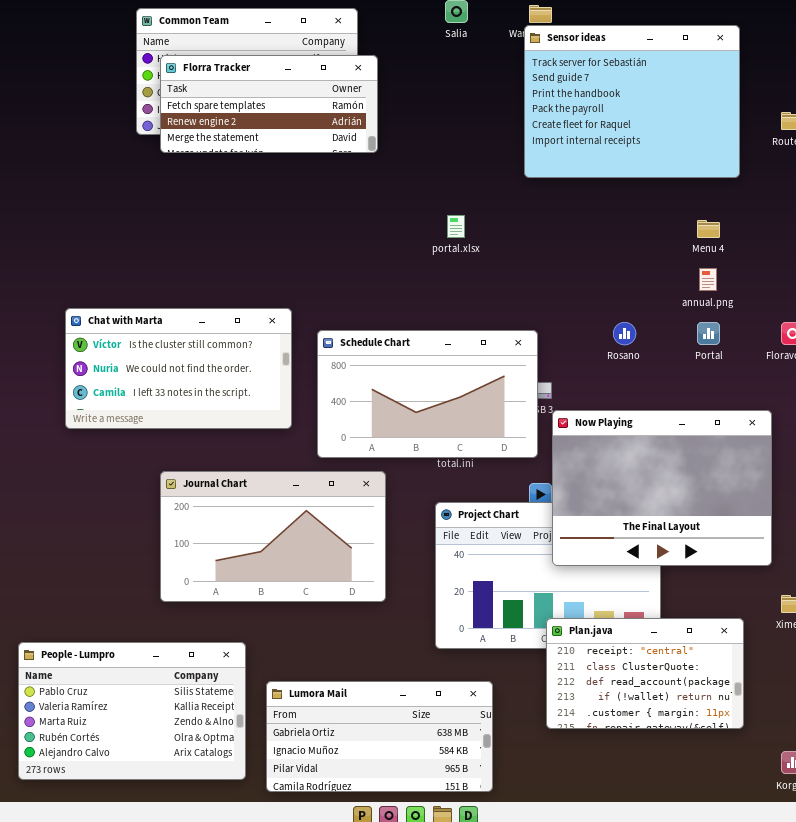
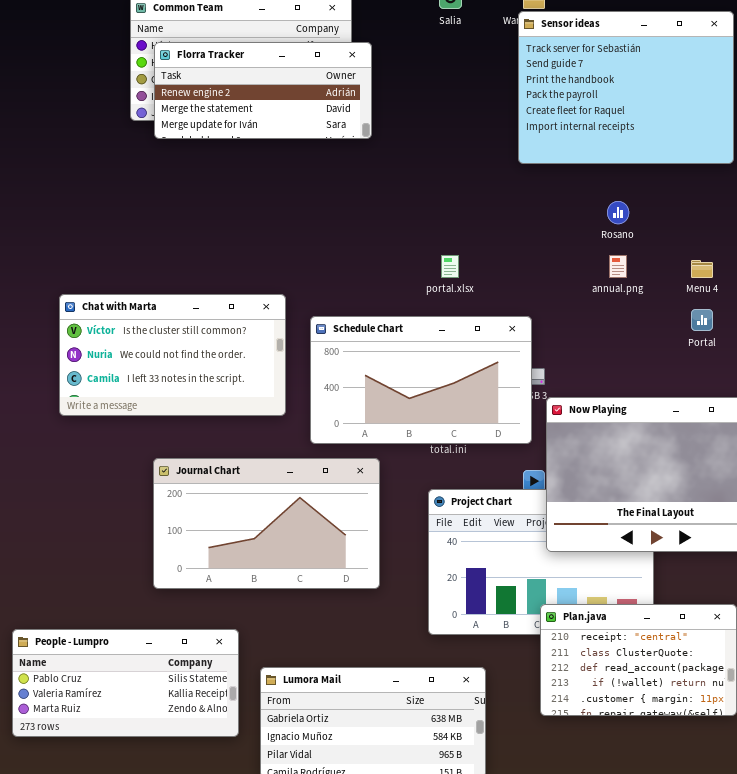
Florra Tracker: [160,55,378,153] -> [154,42,372,139], scrolled down 1 row
portal.xlsx: [447,215,465,238] -> [441,255,459,278], moved
Menu 4: [697,220,720,238] -> [691,260,713,278], moved
annual.png: [699,268,717,291] -> [609,255,627,278], moved
Rosano: [613,322,636,345] -> [607,201,629,224], moved
People - Lumpro: [18,642,246,780] -> [12,629,239,737], resized

